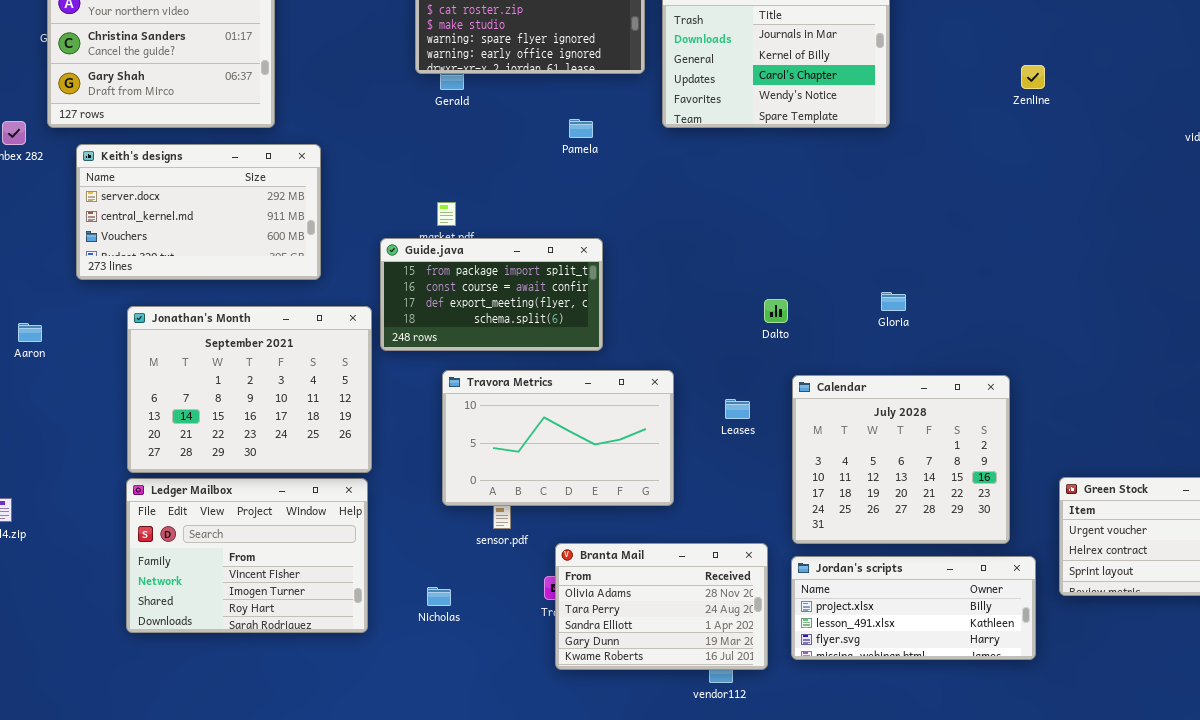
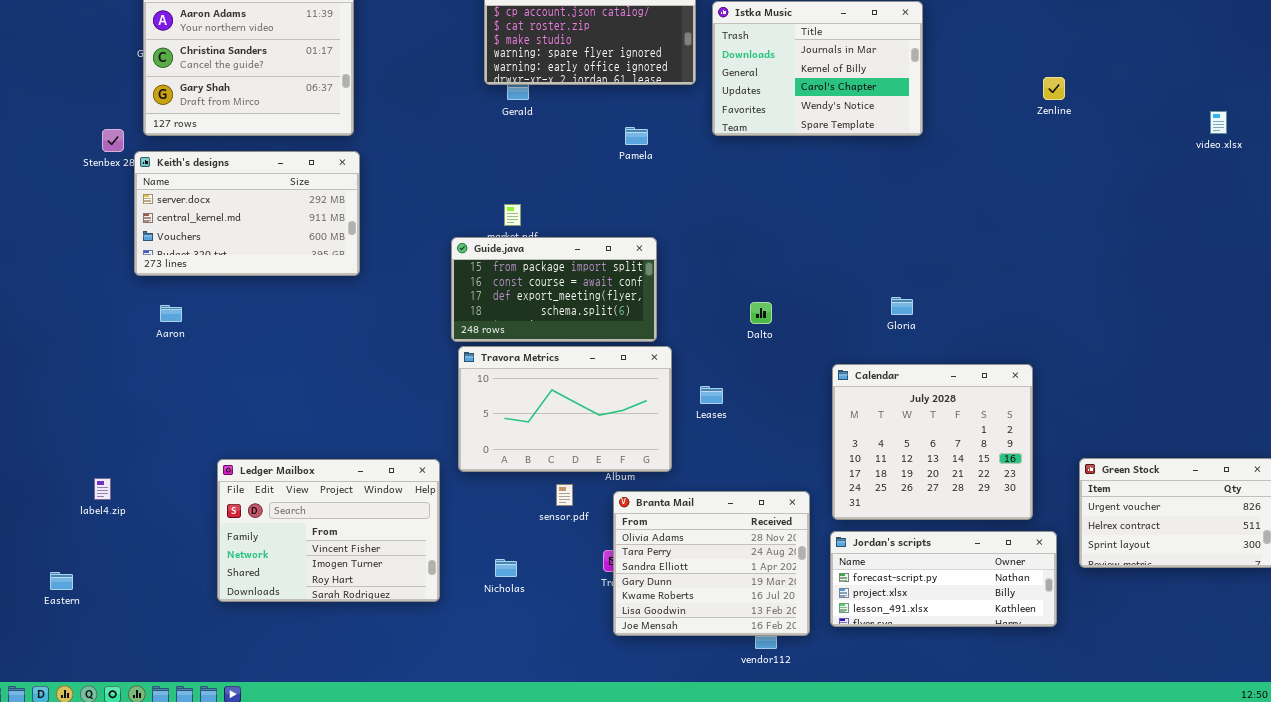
Keith's designs: [76,144,321,280] -> [134,151,360,276], moved
Gloria: [881,292,906,311] -> [891,297,913,315], moved
Dalto: [764,299,788,323] -> [750,302,772,324], moved
Jonathan's Month: [127,306,372,473] -> none, closed
Aaron: [18,323,42,342] -> [160,305,182,322], moved
Travora Metrics: [442,370,674,506] -> [458,346,672,472], moved
Leases: [725,399,750,419] -> [700,386,723,404], moved
Branta Mail: [555,543,768,670] -> [613,491,810,636], resized
Jordan's scripts: [791,556,1036,660] -> [830,531,1057,627], scrolled up 1 row

